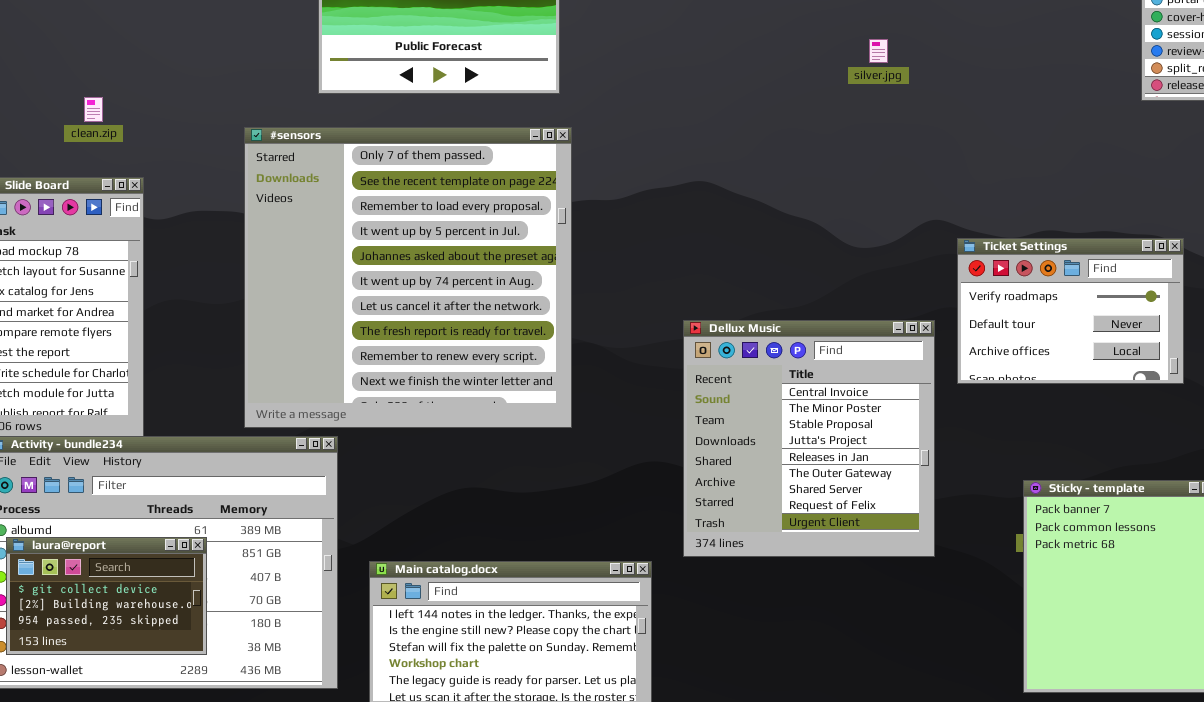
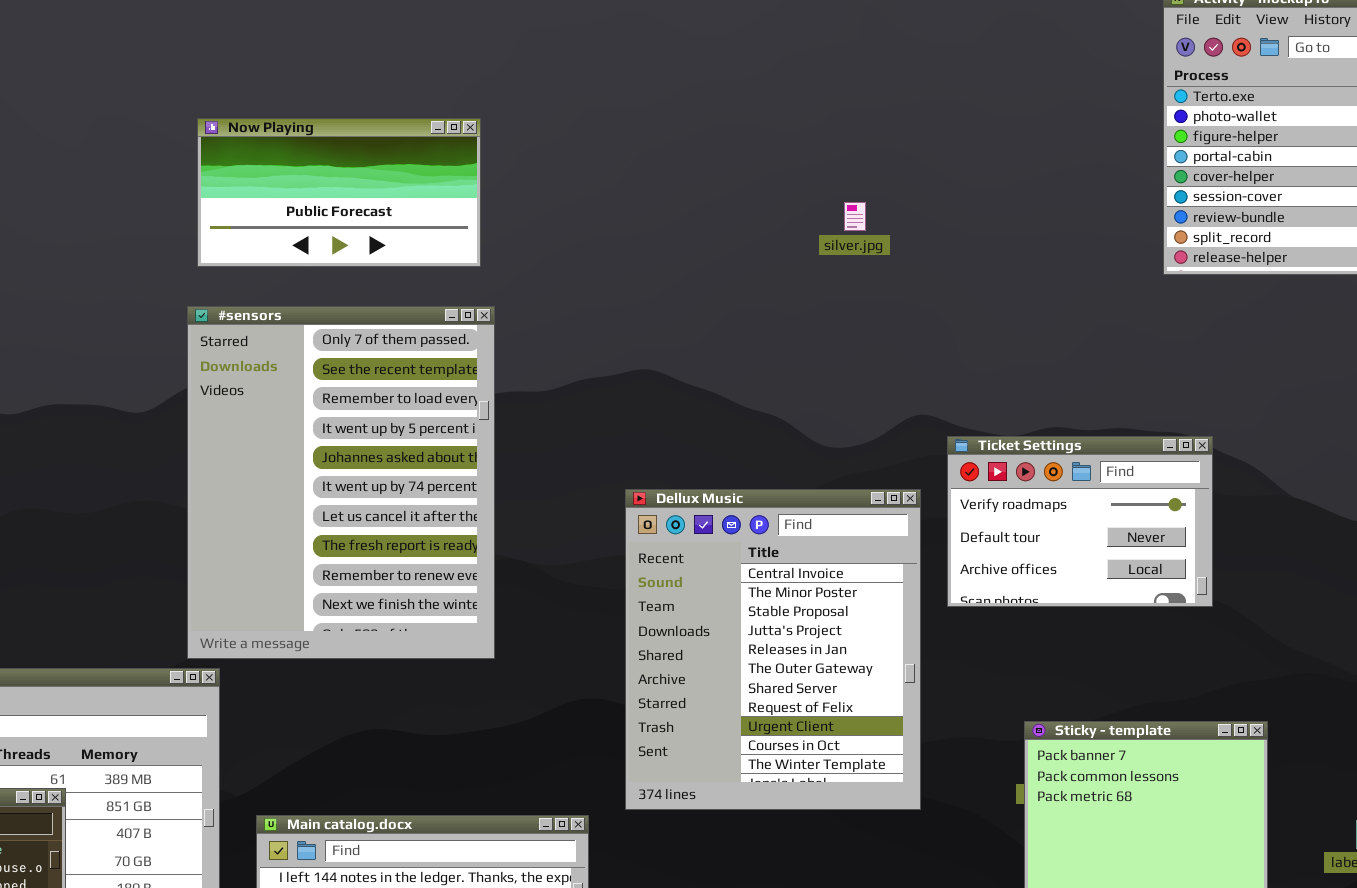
#sensors: [244,127,572,428] -> [187,306,495,659], resized
Dellux Music: [683,320,935,557] -> [625,489,921,810], resized

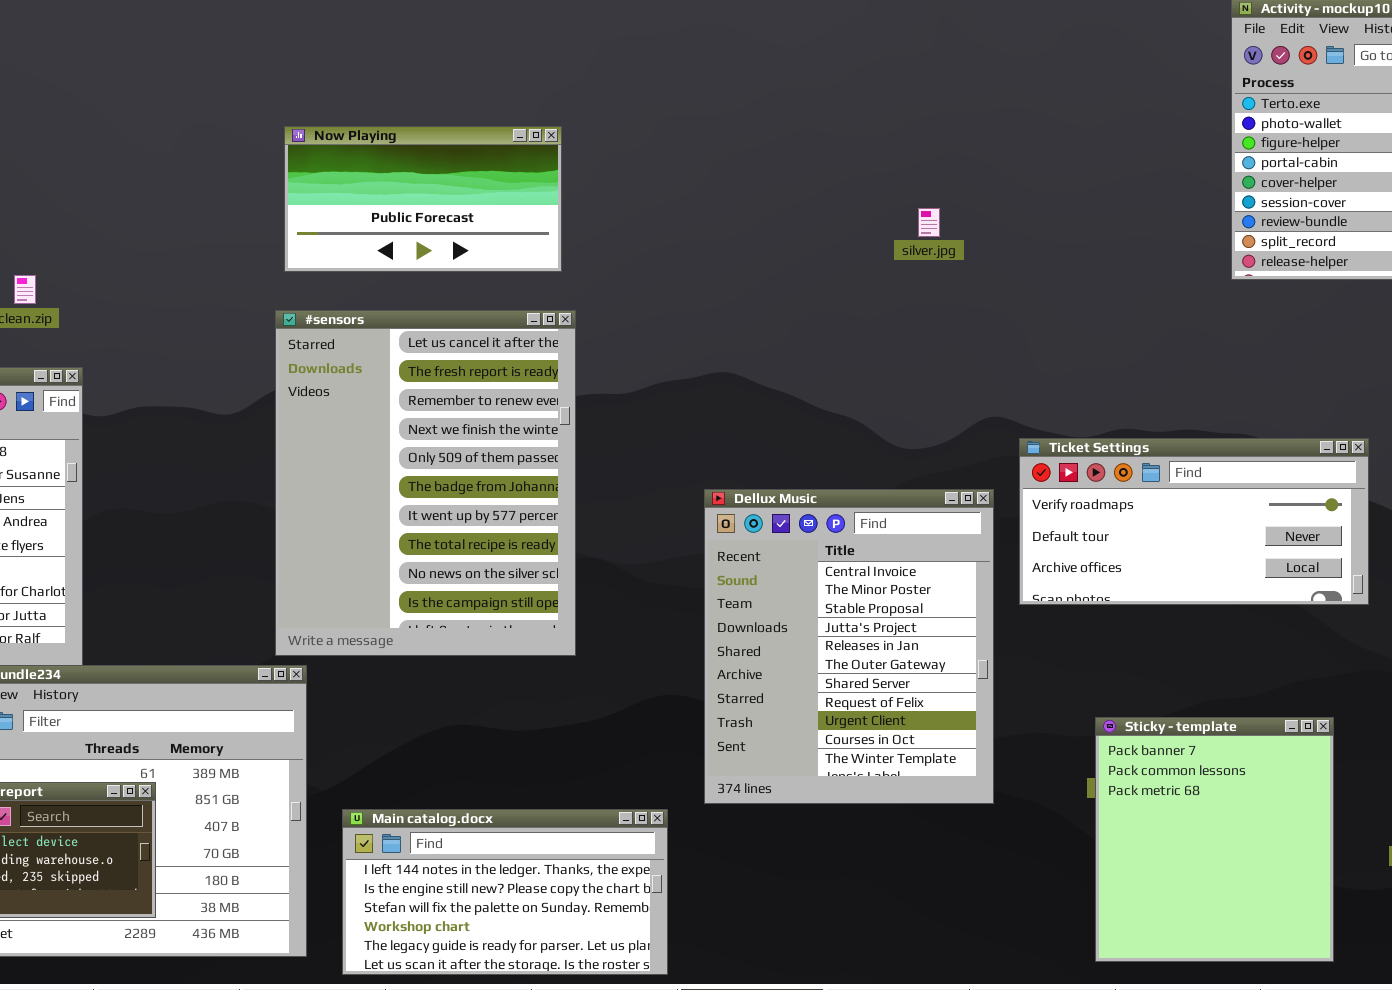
#sensors: [187,306,495,659] -> [275,310,576,656], scrolled down 6 rows
Ticket Settings: [947,436,1213,607] -> [1019,438,1369,605], resized

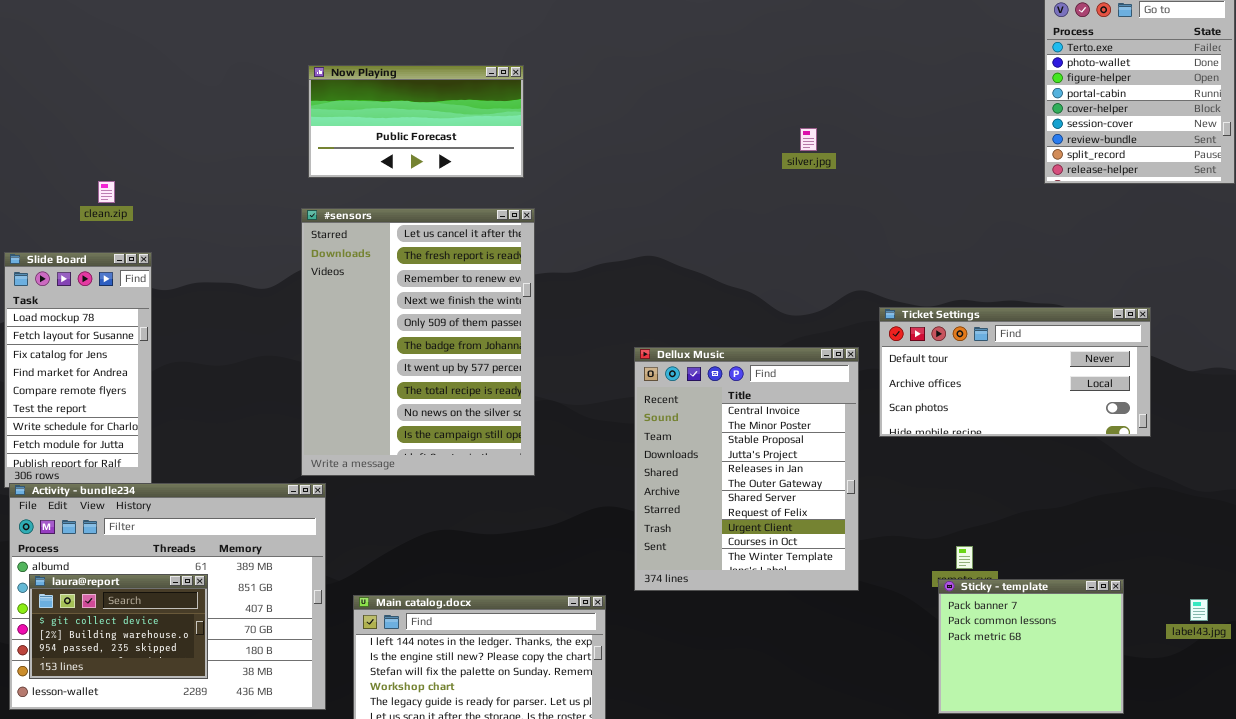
Ticket Settings: [1019,438,1369,605] -> [879,307,1151,437], scrolled down 1 row
Sticky - template: [1095,717,1334,962] -> [938,579,1124,714], resized

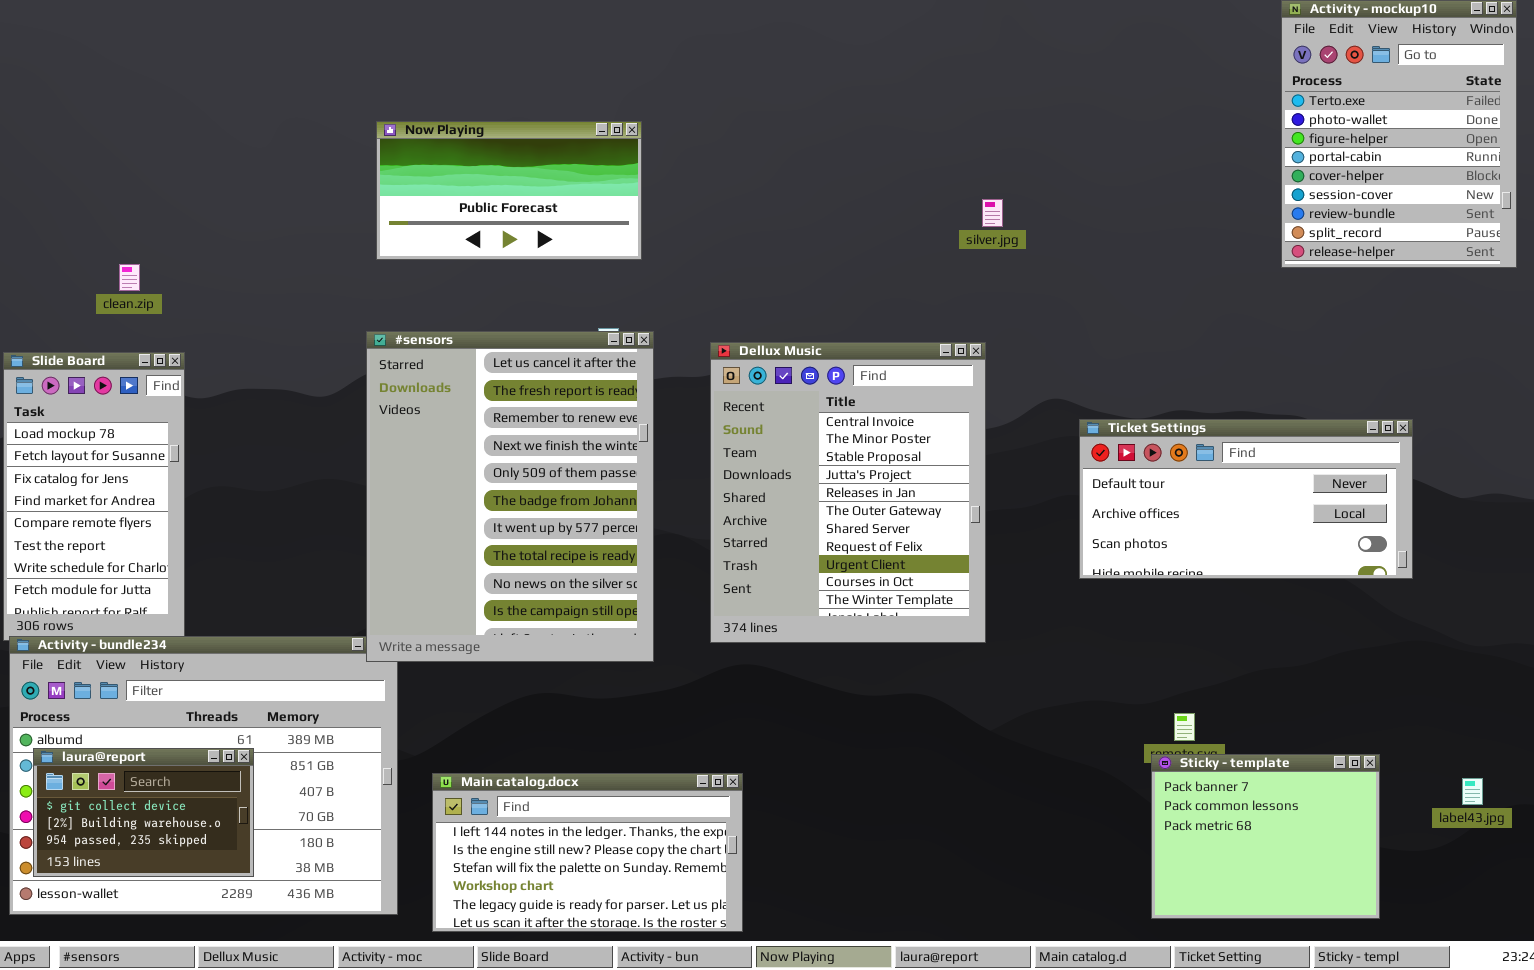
#sensors: [301,208,535,476] -> [366,331,654,662], moved
Dellux Music: [634,347,859,591] -> [710,342,986,643], moved

